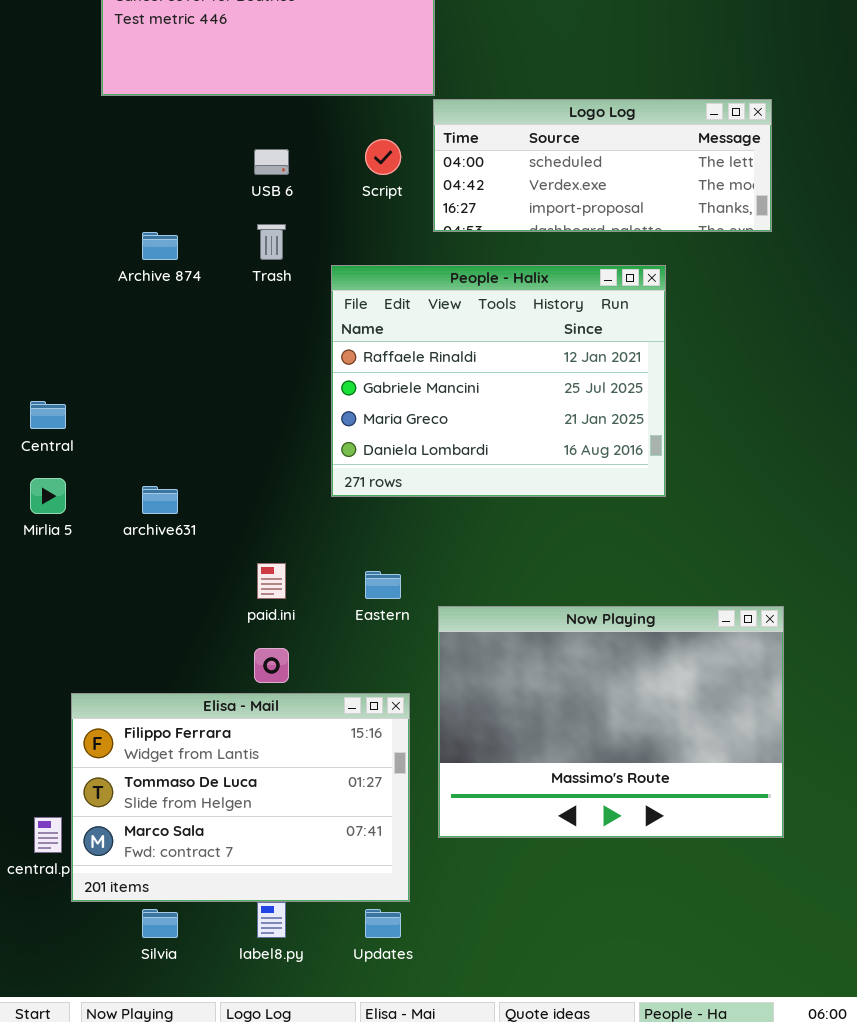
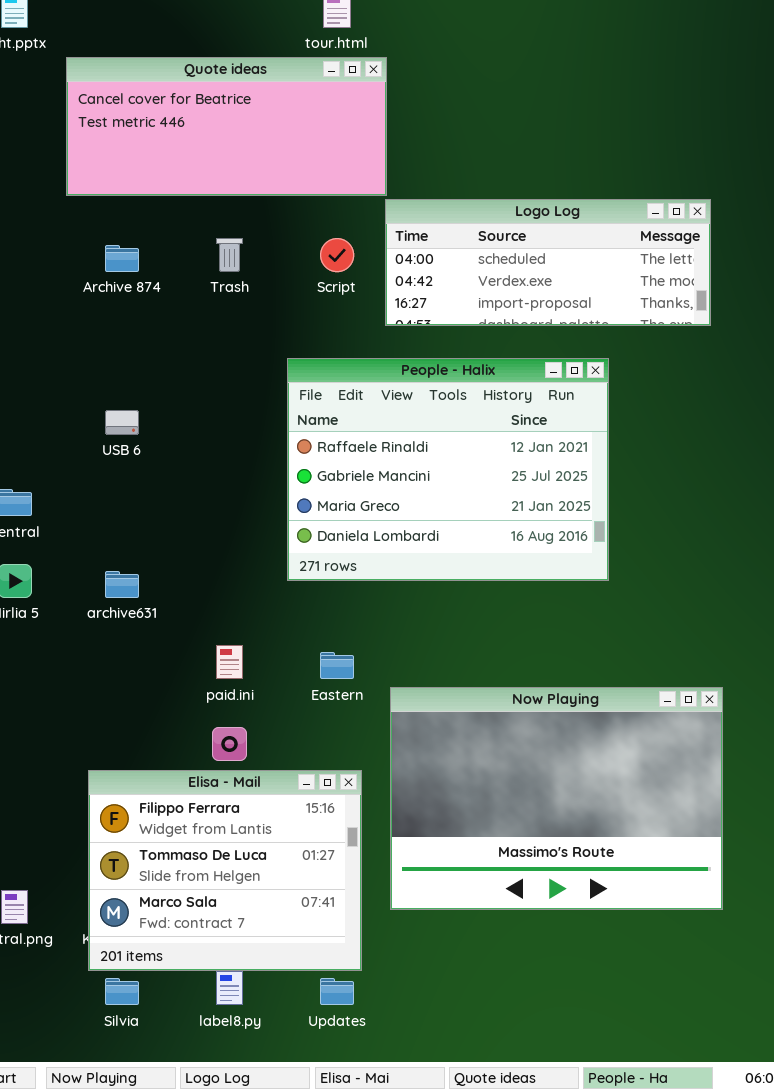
USB 6: [254,149,289,175] -> [105,410,139,435], moved
Trash: [257,224,286,260] -> [216,238,243,272], moved
Archive 874: [142,232,178,260] -> [105,245,139,272], moved
Elisa - Mail: [71,693,410,902] -> [88,770,362,971], resized

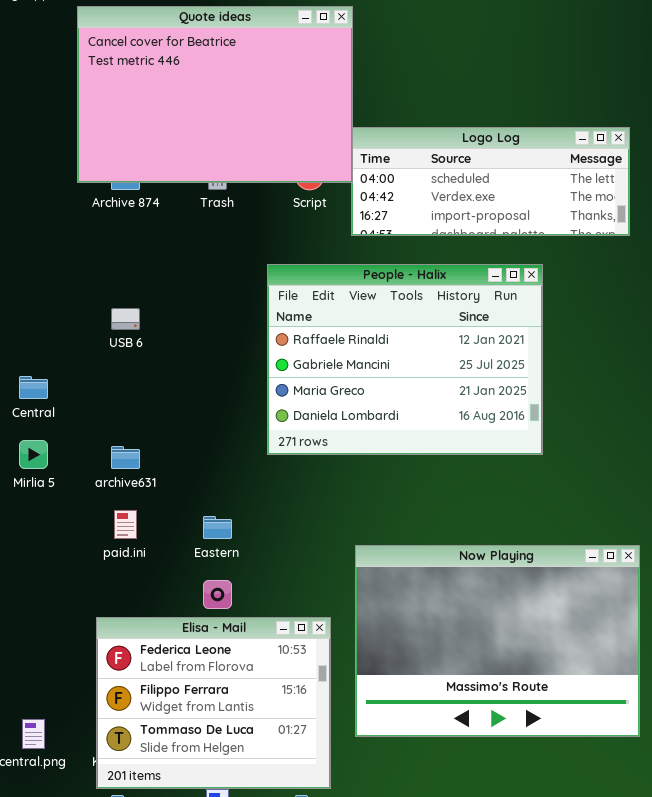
Quote ideas: [66,57,387,196] -> [77,6,353,183], resized
paid.ini: [216,645,243,679] -> [114,510,137,539], moved
Eastern: [320,652,354,679] -> [203,516,232,539], moved
Elisa - Mail: [88,770,362,971] -> [96,617,331,789], scrolled up 1 row

